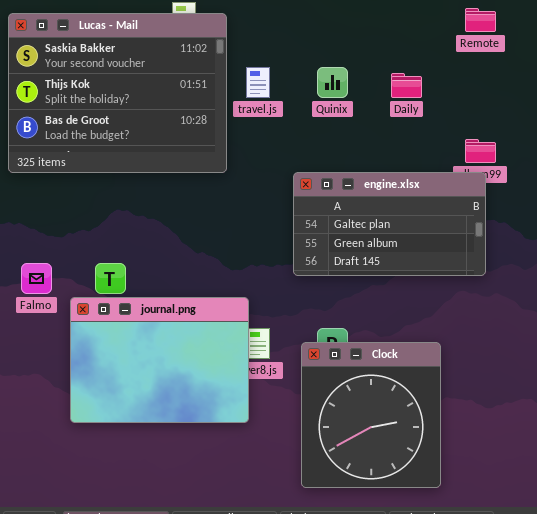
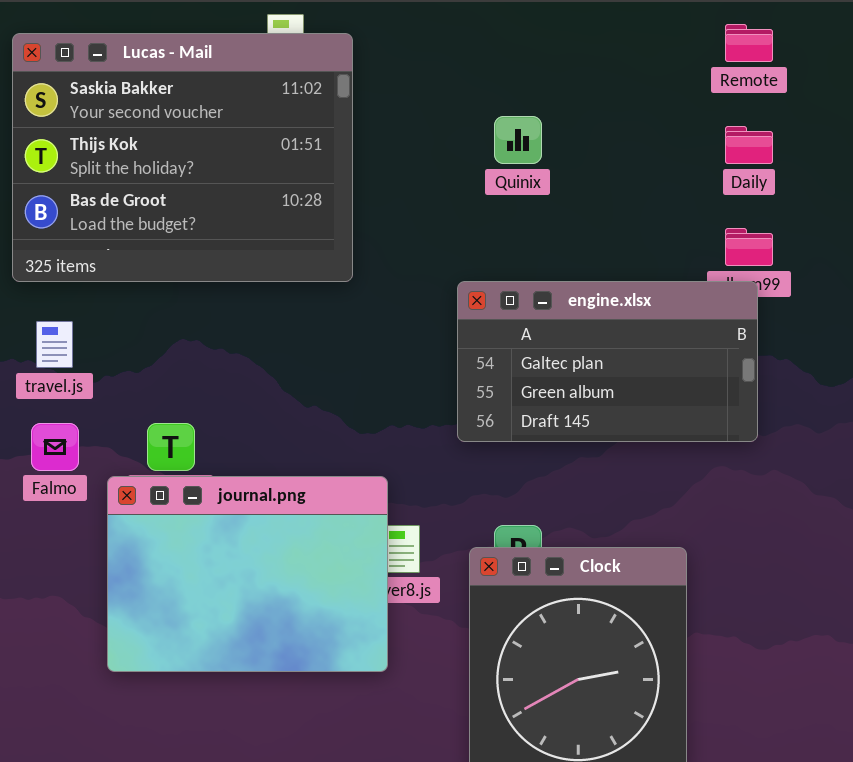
travel.js: [246,67,270,98] -> [36,321,73,368], moved
Daily: [391,73,422,98] -> [725,126,773,164], moved

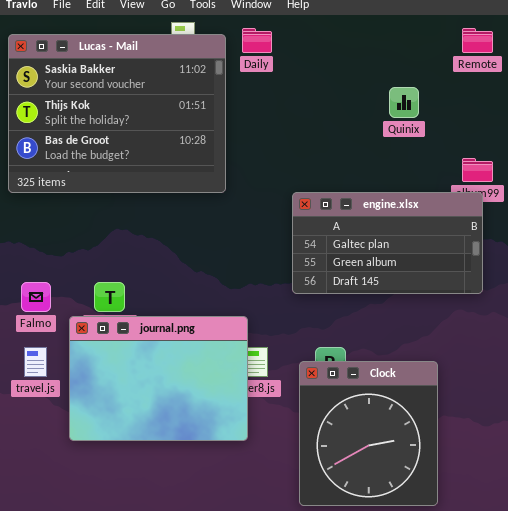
Quinix: [494,116,542,164] -> [389,87,419,118], moved
Daily: [725,126,773,164] -> [242,28,272,53], moved
travel.js: [36,321,73,368] -> [24,347,47,377], moved

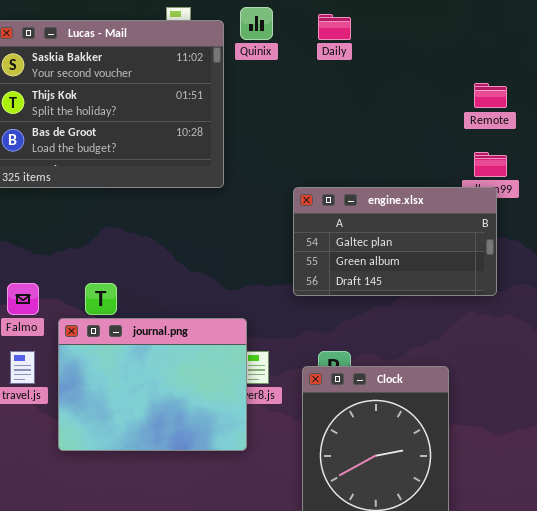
Daily: [242,28,272,53] -> [318,14,351,40], moved
Remote: [462,28,493,53] -> [474,83,507,108], moved
Quinix: [389,87,419,118] -> [240,7,273,40], moved

